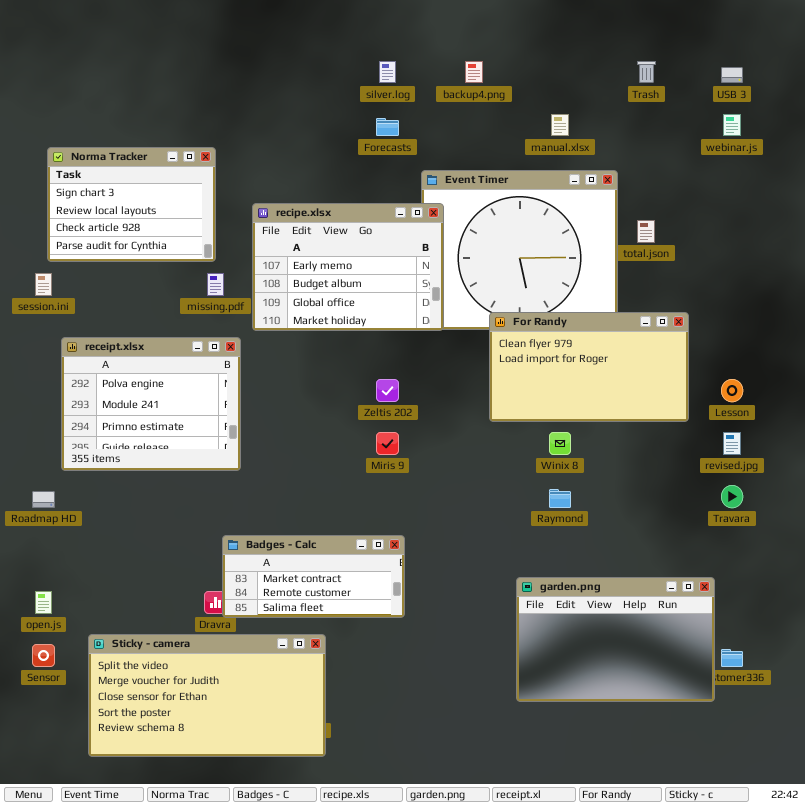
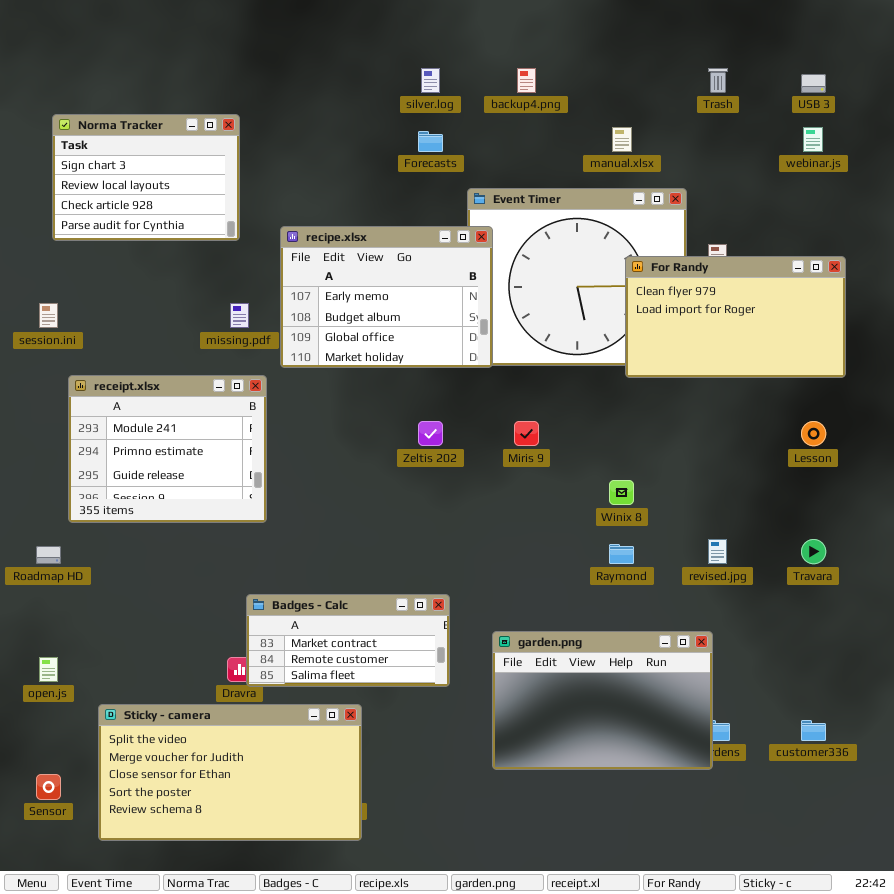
Norma Tracker: [47,147,216,262] -> [52,114,240,241], moved
For Randy: [489,312,689,422] -> [625,256,846,378], moved
receipt.xlsx: [61,337,241,471] -> [68,375,267,523], scrolled down 1 row
Miris 9: [376,432,399,455] -> [514,421,539,446], moved
revised.jpg: [723,432,741,455] -> [708,539,727,564], moved
garden.png: [516,577,715,702] -> [492,631,713,770], moved
Sensor: [32,644,55,667] -> [36,774,61,800], moved

